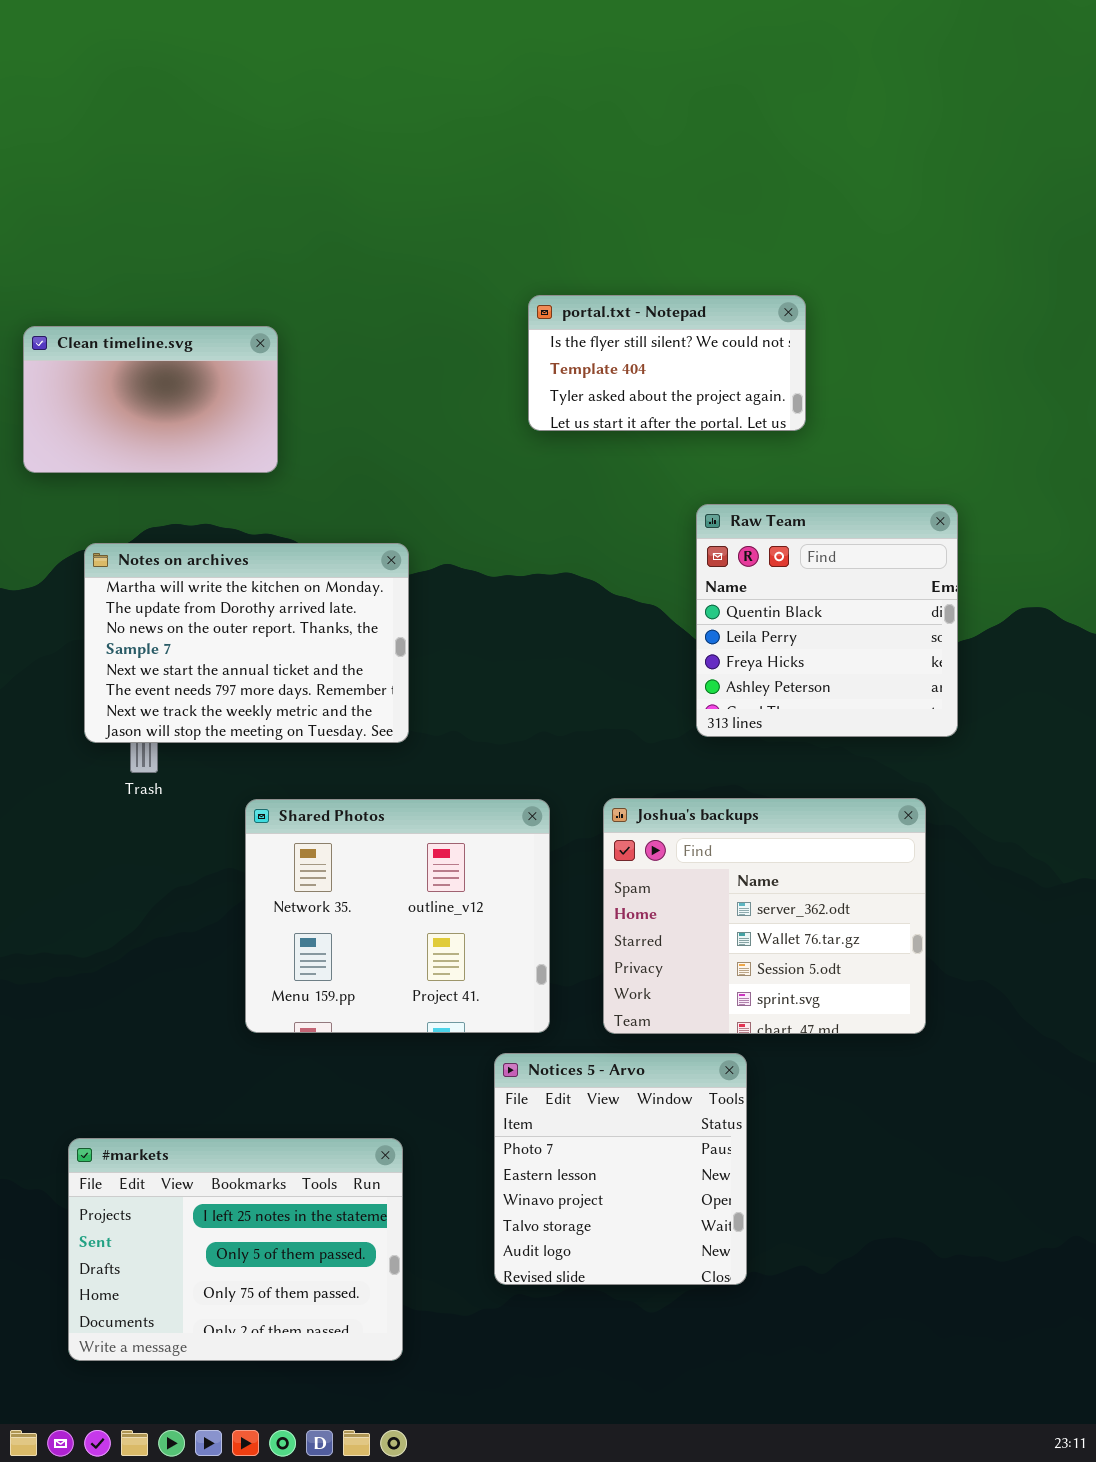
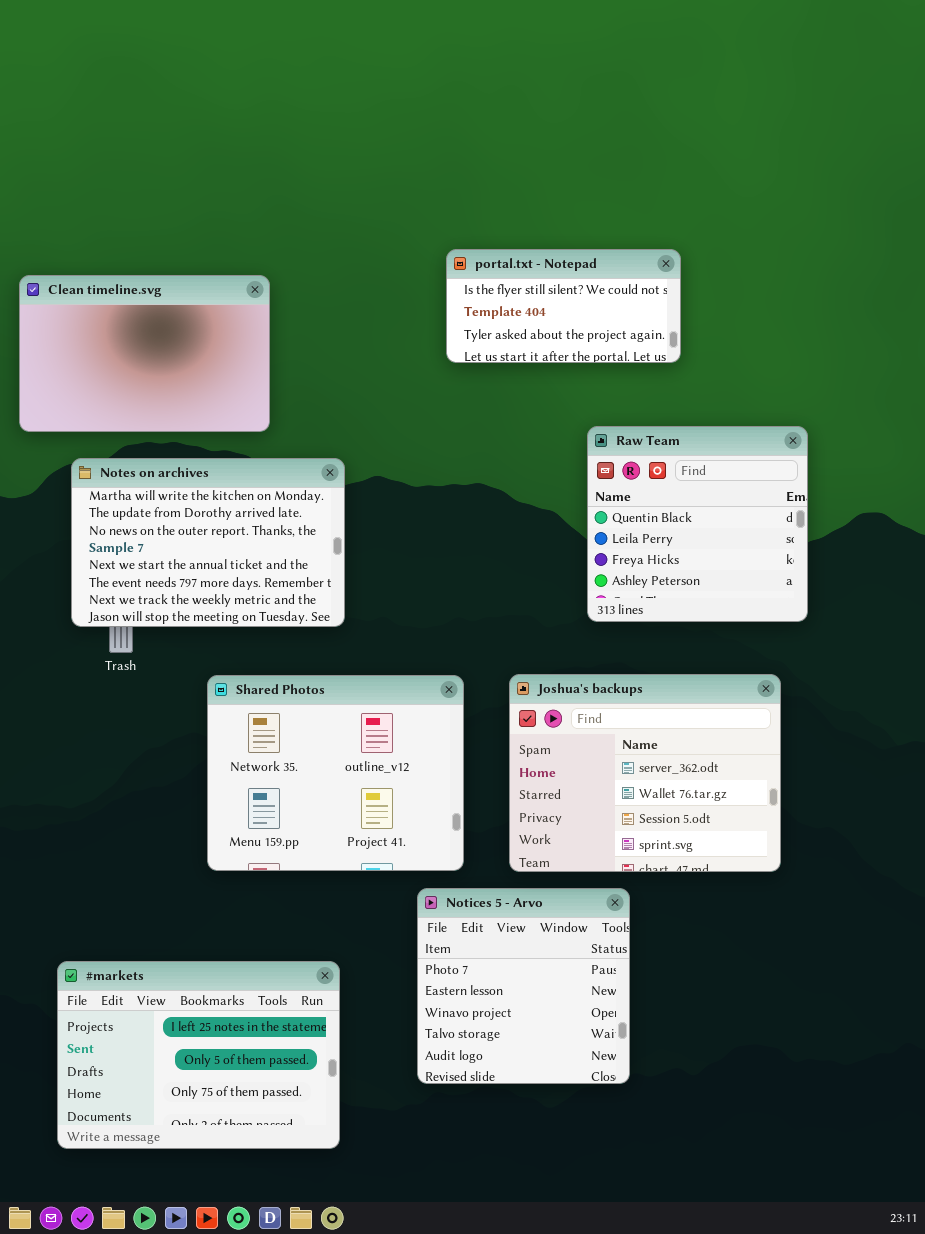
Clean timeline.svg: [23,326,278,473] -> [19,275,270,432], resized

